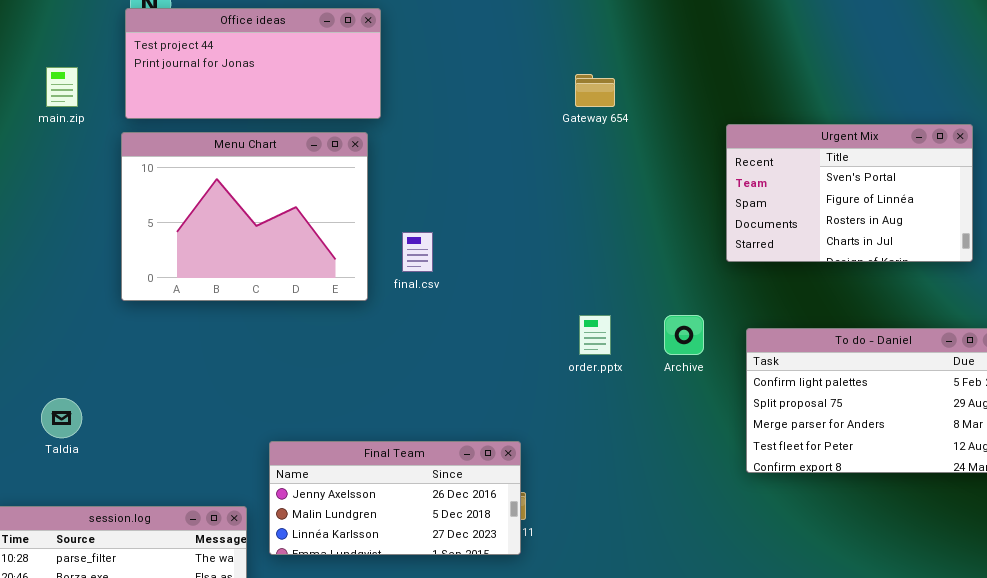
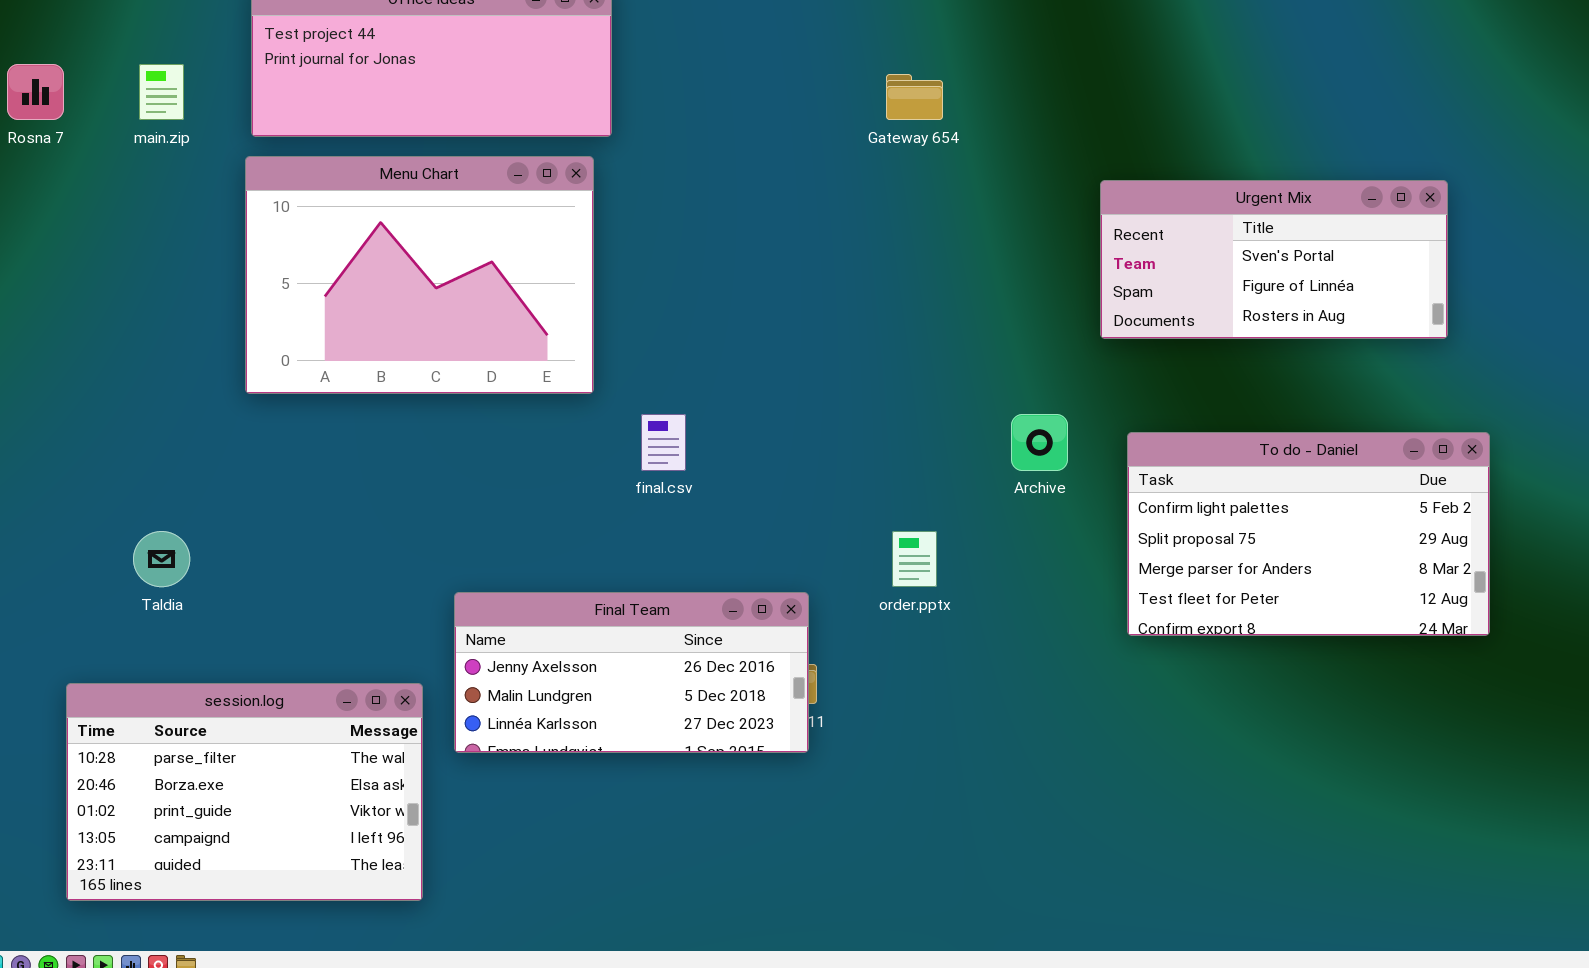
Urgent Mix: [726,124,973,262] -> [1100,180,1448,339], resized
final.csv: [402,232,433,272] -> [641,414,686,471], moved
order.pptx: [579,315,611,355] -> [892,531,937,587], moved

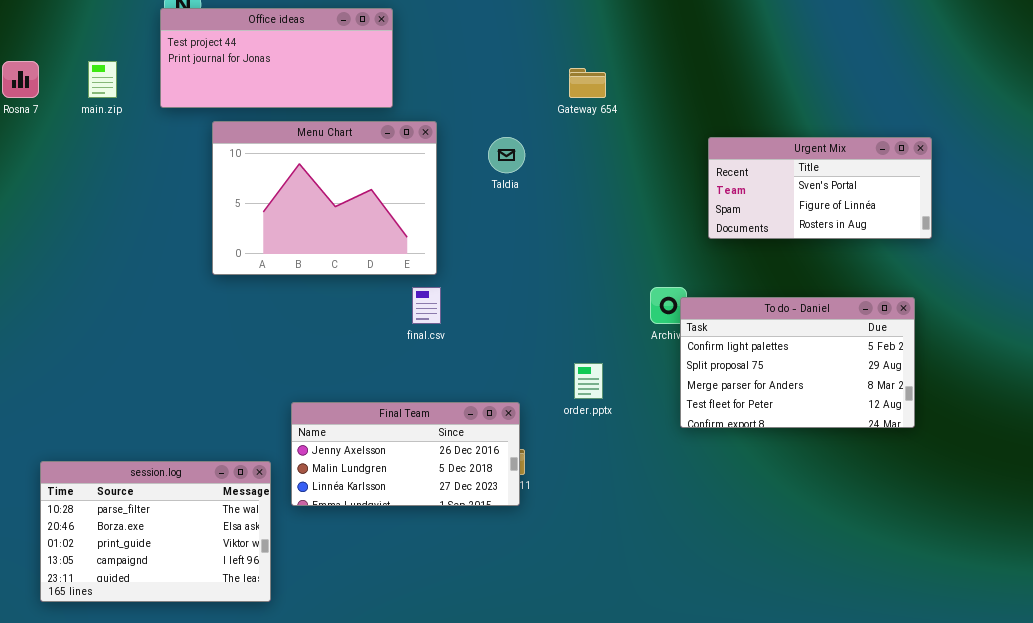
Menu Chart: [245,156,594,394] -> [212,121,437,275], moved
To do - Daniel: [1127,432,1490,636] -> [680,297,915,428], moved
Taldia: [133,531,190,587] -> [488,137,525,173], moved

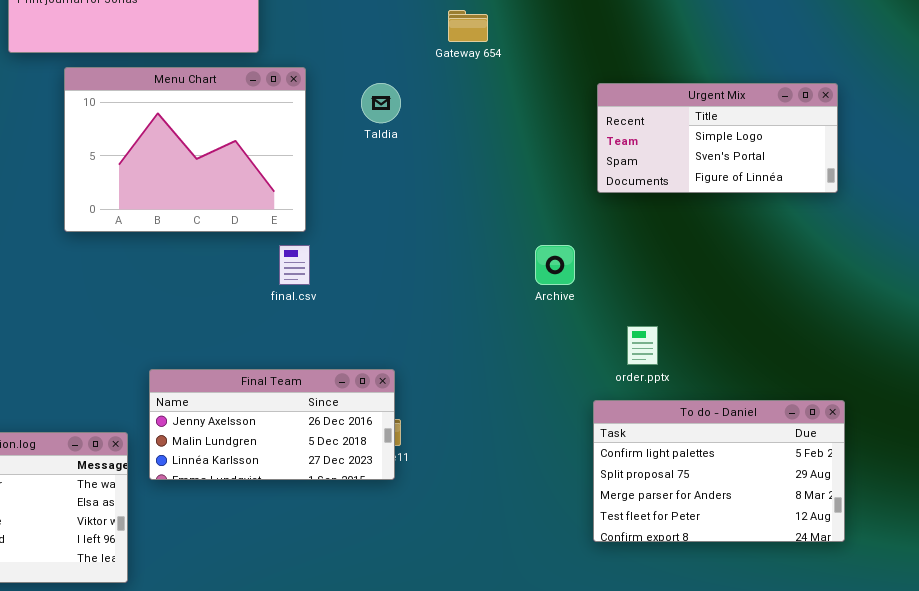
Urgent Mix: [708,137,932,239] -> [597,83,838,193], scrolled up 1 row
To do - Daniel: [680,297,915,428] -> [593,400,845,542], moved
order.pptx: [574,363,603,399] -> [627,326,658,365], moved

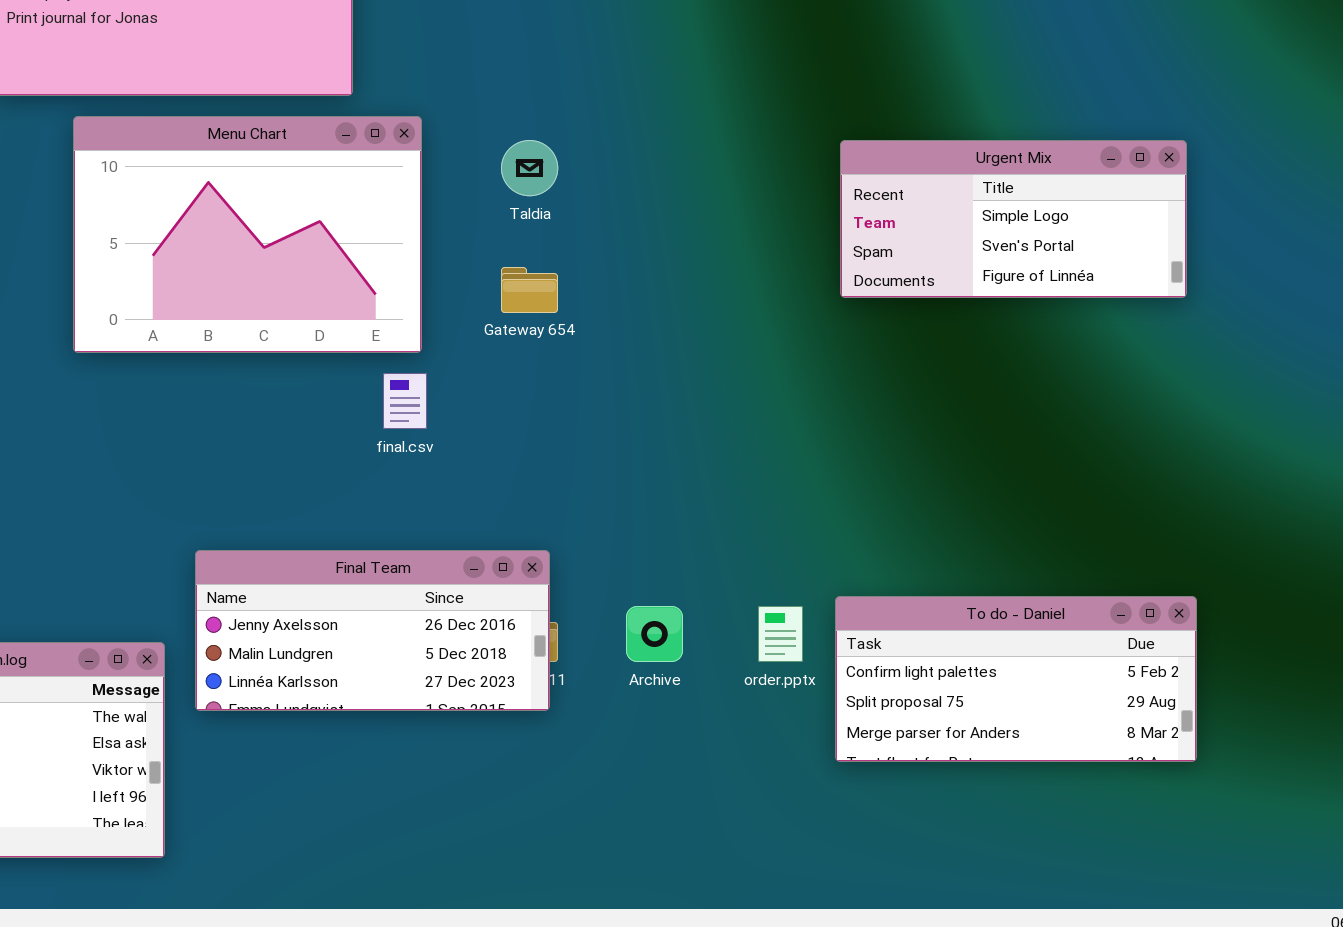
Gateway 654: [448,10,488,42] -> [501,267,558,313], moved
Archive: [535,245,575,285] -> [626,606,683,662], moved
order.pptx: [627,326,658,365] -> [758,606,803,662], moved
To do - Daniel: [593,400,845,542] -> [835,596,1197,762], resized

